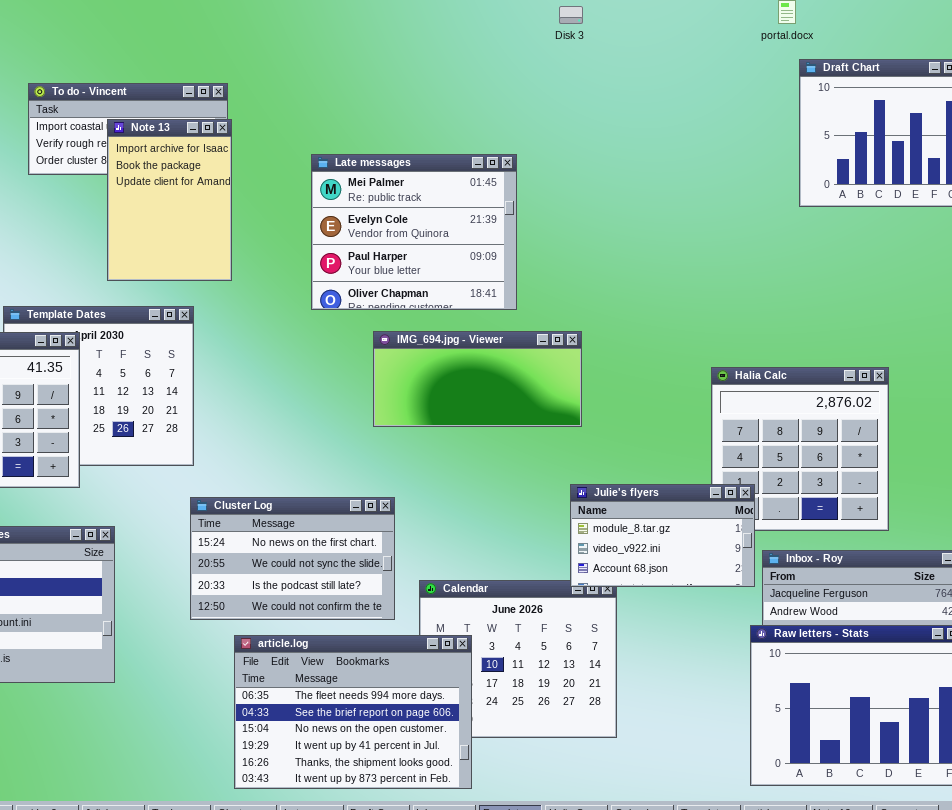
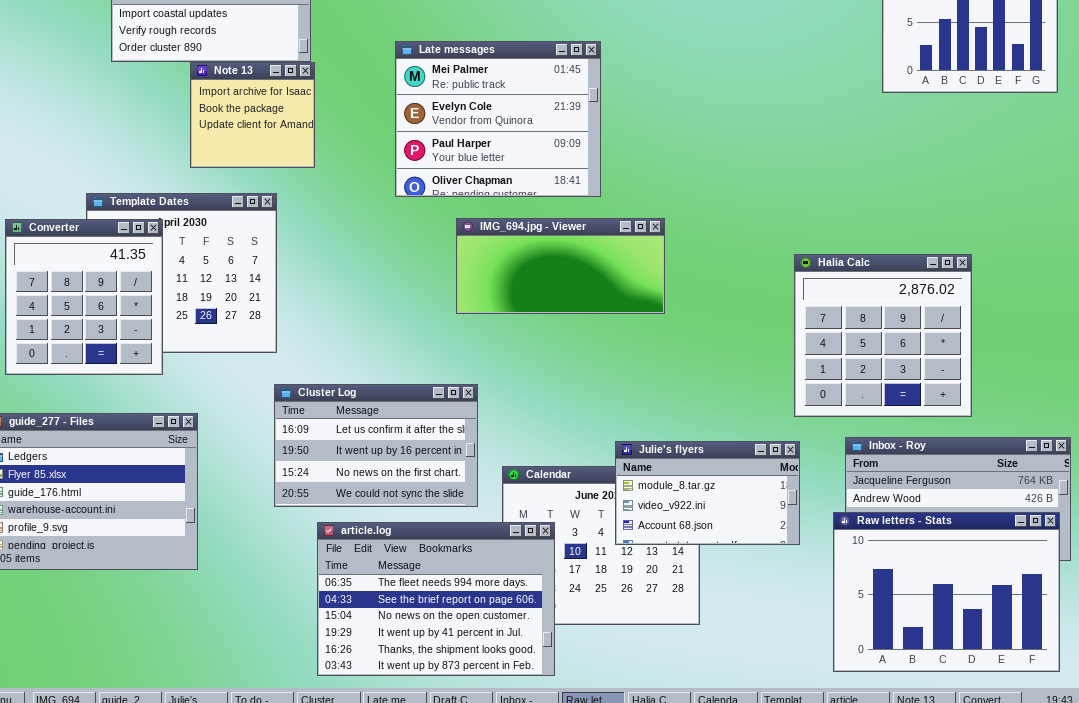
Note 13: [107,119,232,281] -> [190,62,315,168], resized
Julie's flyers: [570,484,755,587] -> [615,441,800,545], moved
Cluster Log: [190,497,395,620] -> [274,384,478,507], scrolled up 2 rows

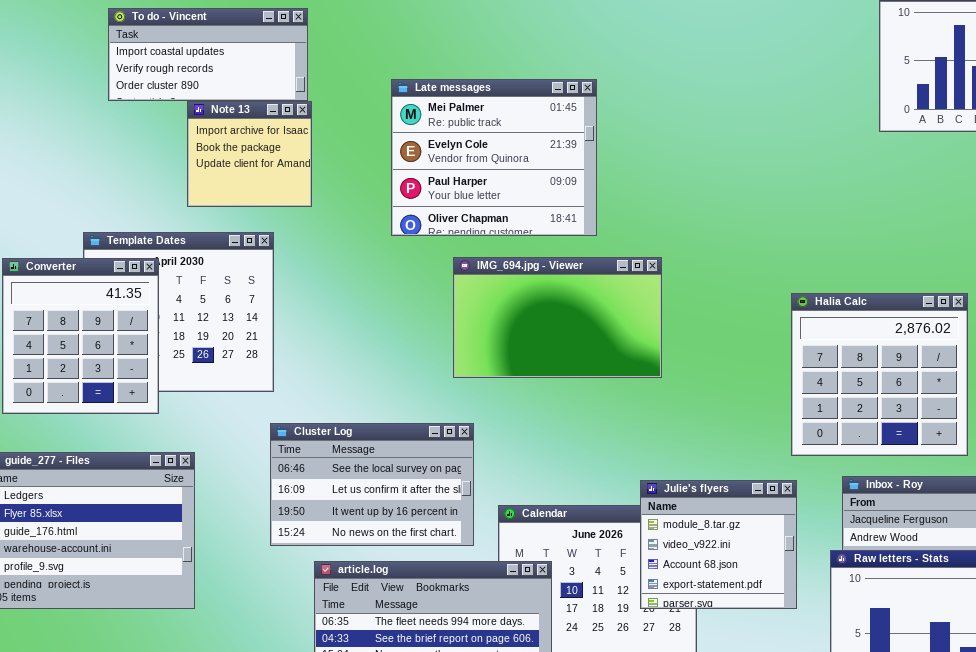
IMG_694.jpg - Viewer: [456,218,665,314] -> [453,257,662,378], resized
Cluster Log: [274,384,478,507] -> [270,423,474,546], scrolled up 1 row
Julie's flyers: [615,441,800,545] -> [640,480,797,609], resized

